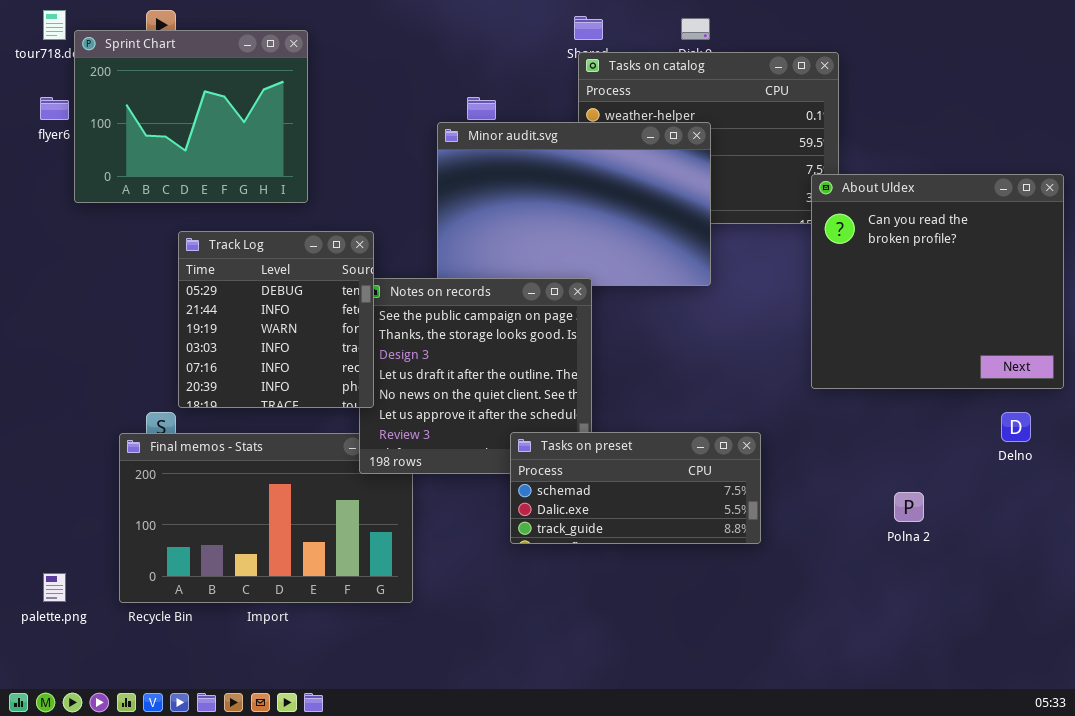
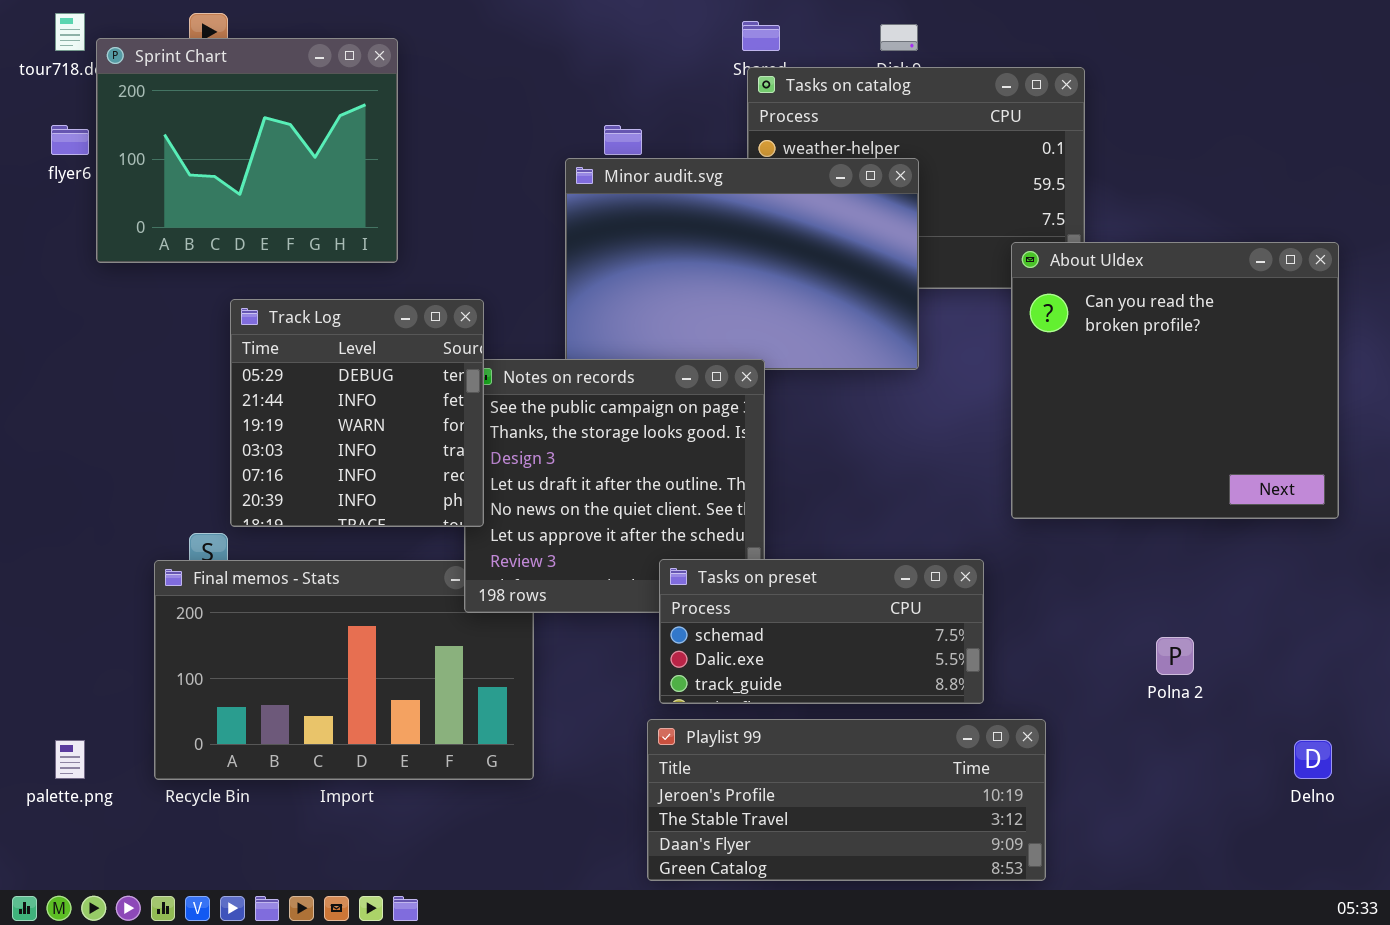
About Uldex: [811,174,1064,389] -> [1011,242,1339,519], moved
Delno: [1001,412,1031,442] -> [1294,740,1332,779], moved
Playlist 99: none -> [647,719,1046,881], opened

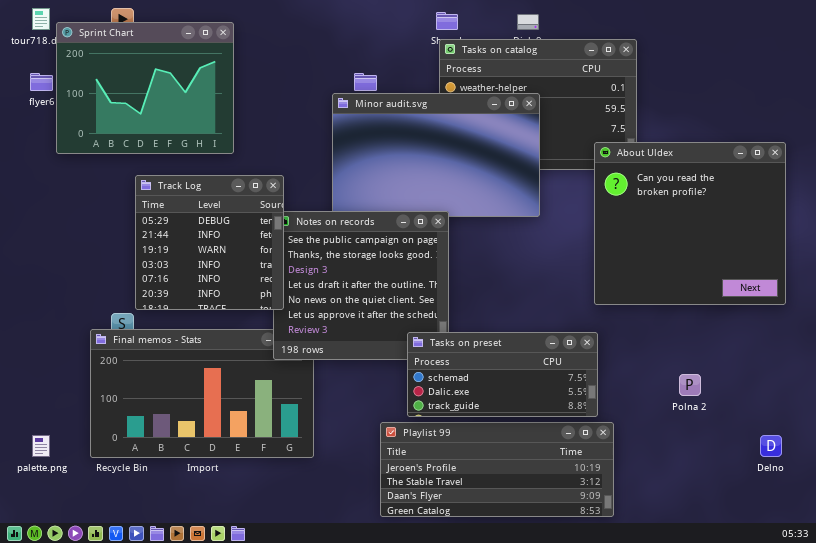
Tasks on preset: [659,559,984,704] -> [407,332,598,417], moved

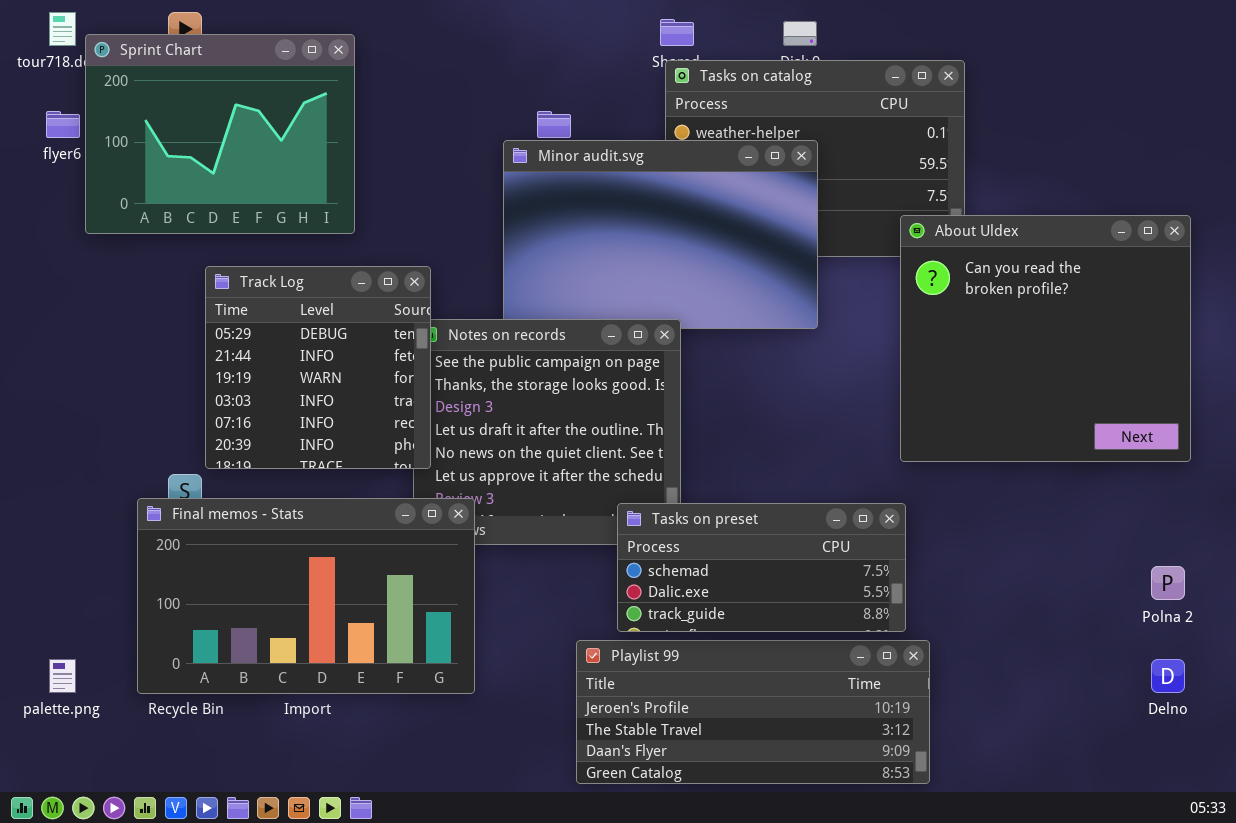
Final memos - Stats: [90,329,314,458] -> [137,498,475,694], raised
Polna 2: [679,374,701,396] -> [1151,566,1185,600], moved

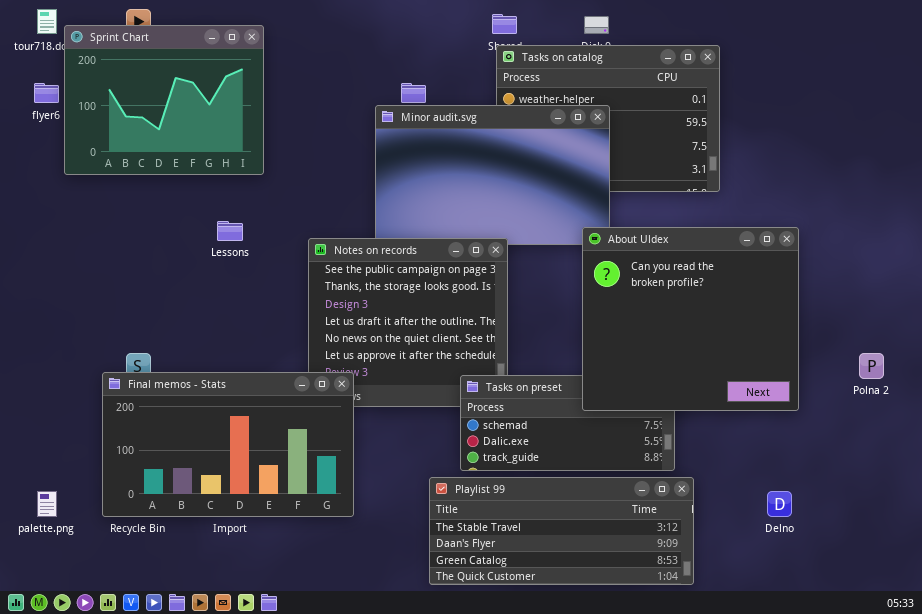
About Uldex: [900,215,1191,462] -> [582,227,799,411], moved
Track Log: [205,266,431,469] -> none, closed
Polna 2: [1151,566,1185,600] -> [859,353,884,379], moved
Playlist 99: [576,640,930,784] -> [429,477,694,585], scrolled down 1 row
Delno: [1151,659,1185,693] -> [767,491,792,517], moved

